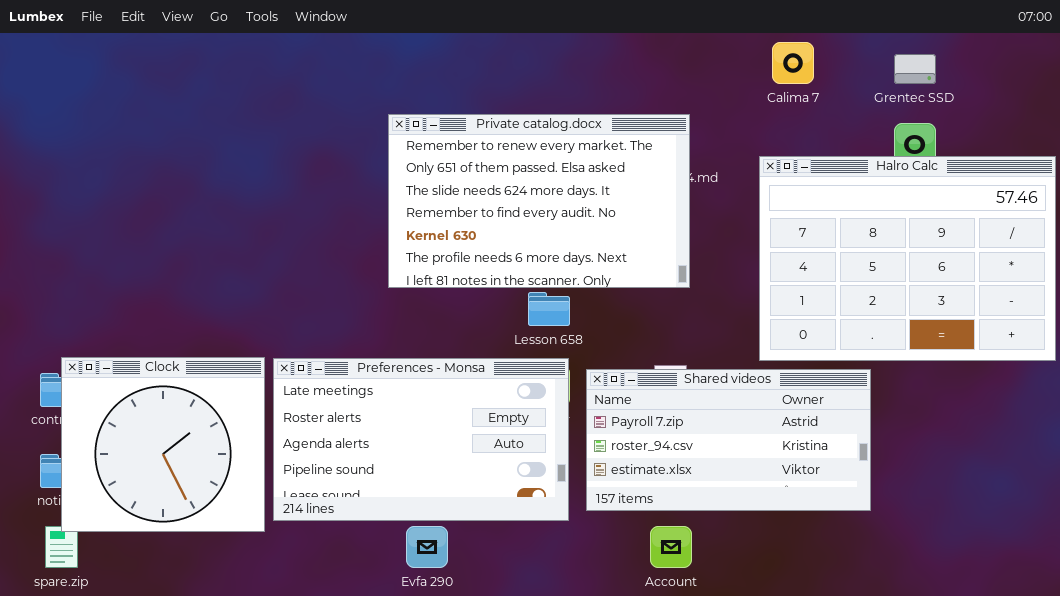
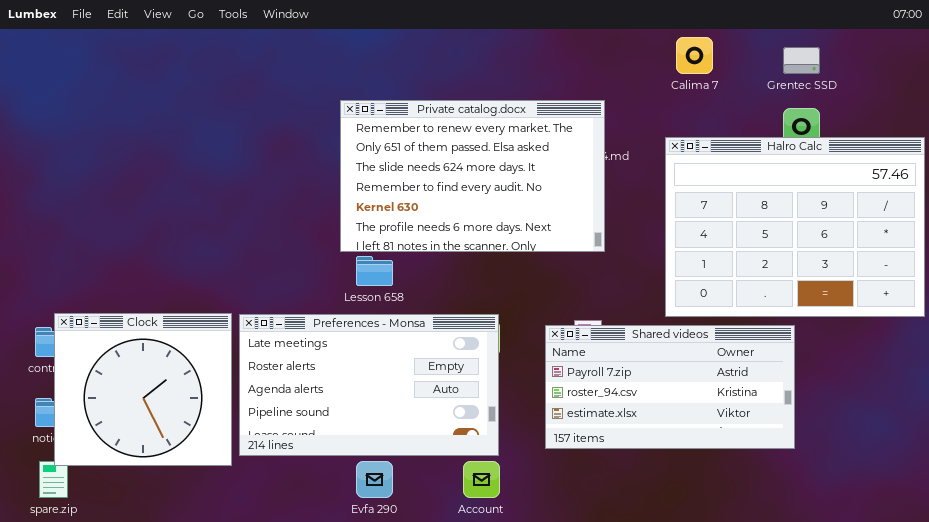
Lesson 658: [528,292,570,326] -> [356,256,393,286], moved
Shared videos: [586,369,871,511] -> [545,325,795,449], moved
Account: [650,526,692,568] -> [463,461,500,498], moved

